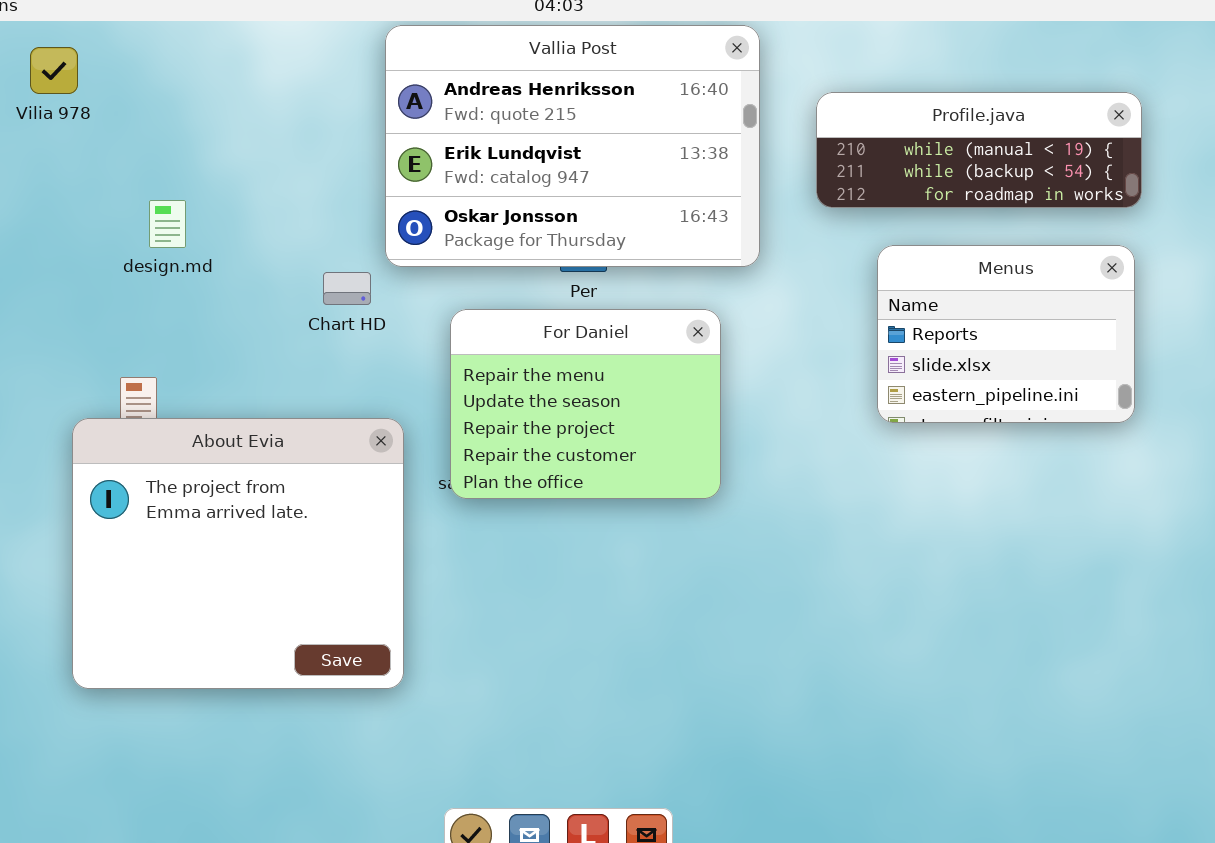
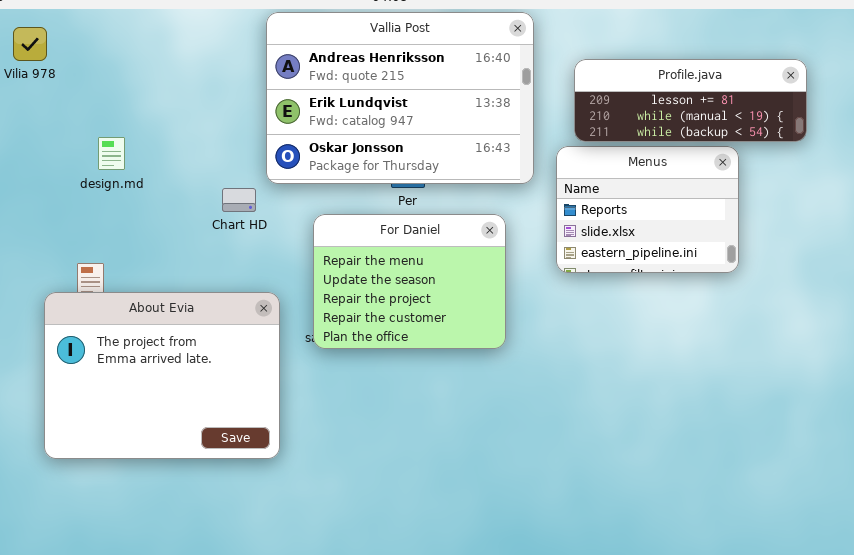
Profile.java: [816,92,1142,208] -> [574,59,807,142], scrolled up 1 row
Menus: [877,245,1135,423] -> [556,146,739,273], moved
About Evia: [72,418,404,689] -> [44,292,280,459], resized

